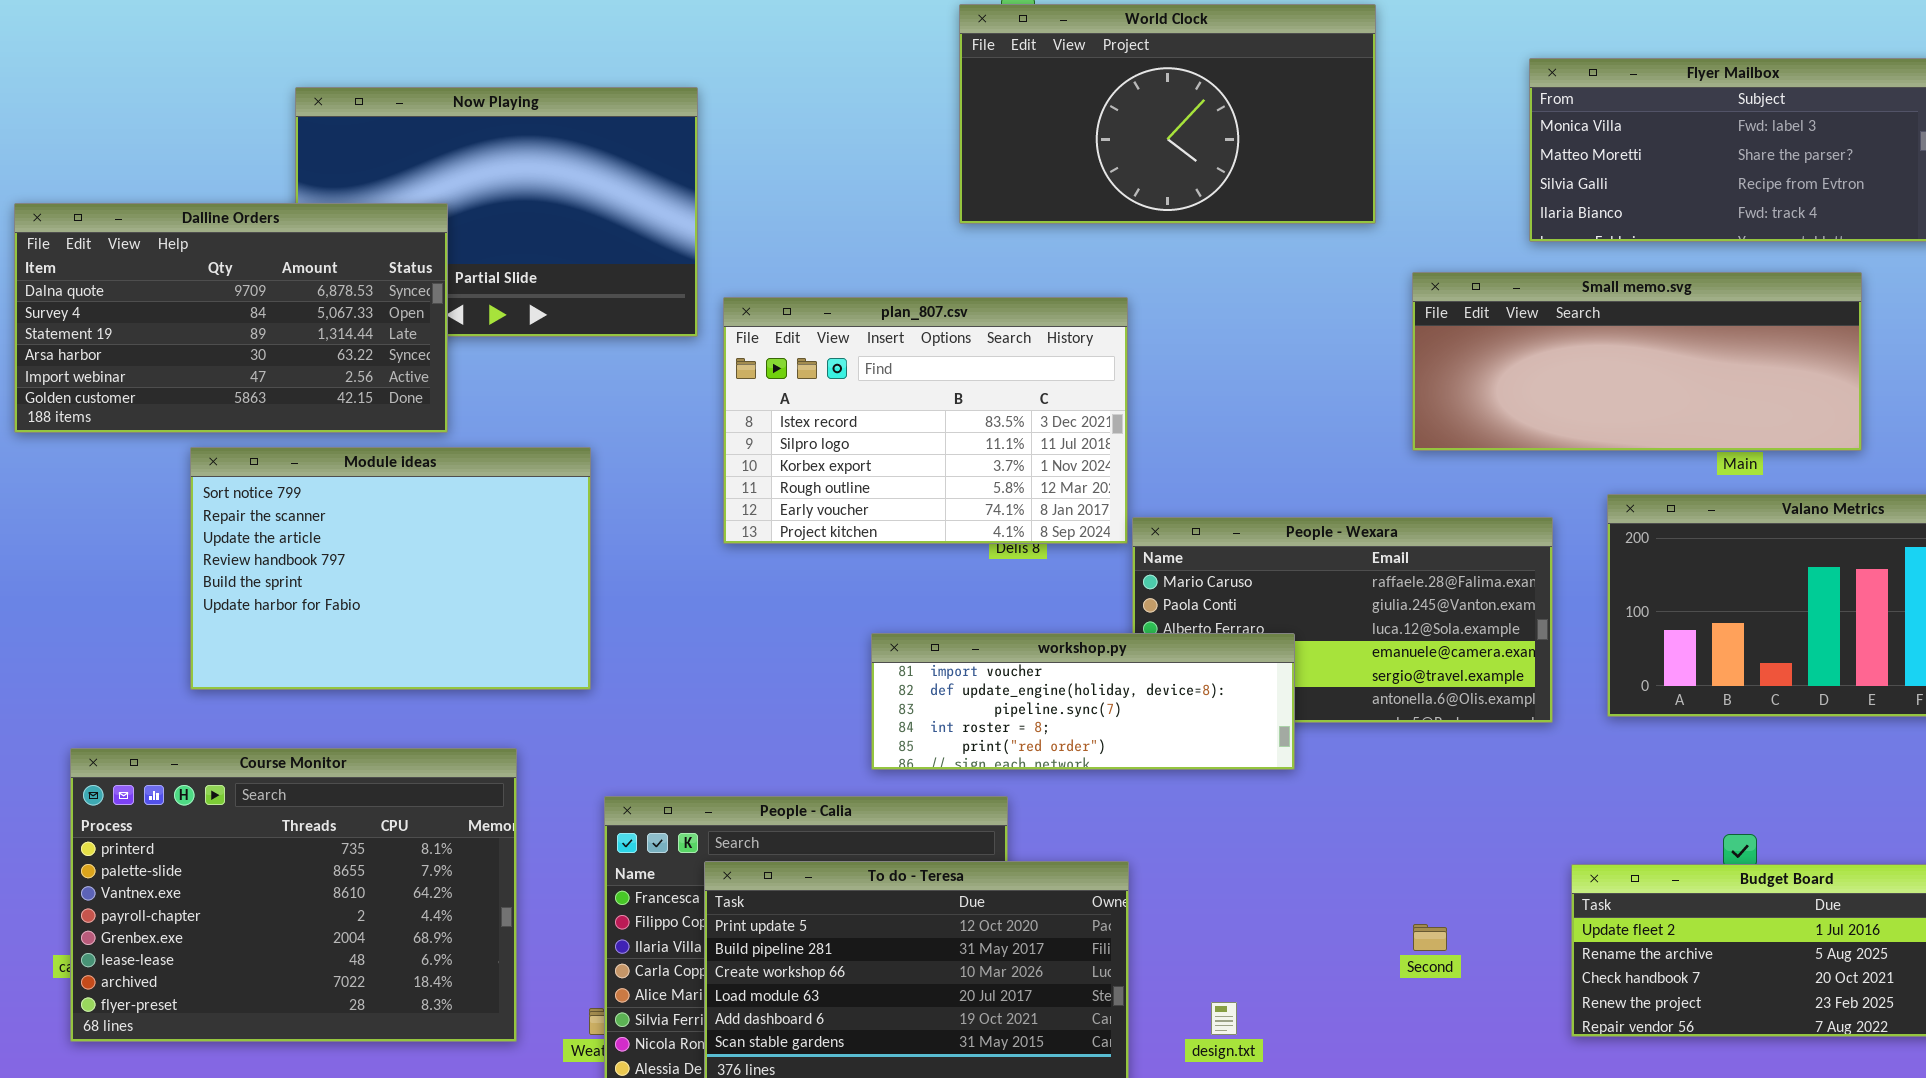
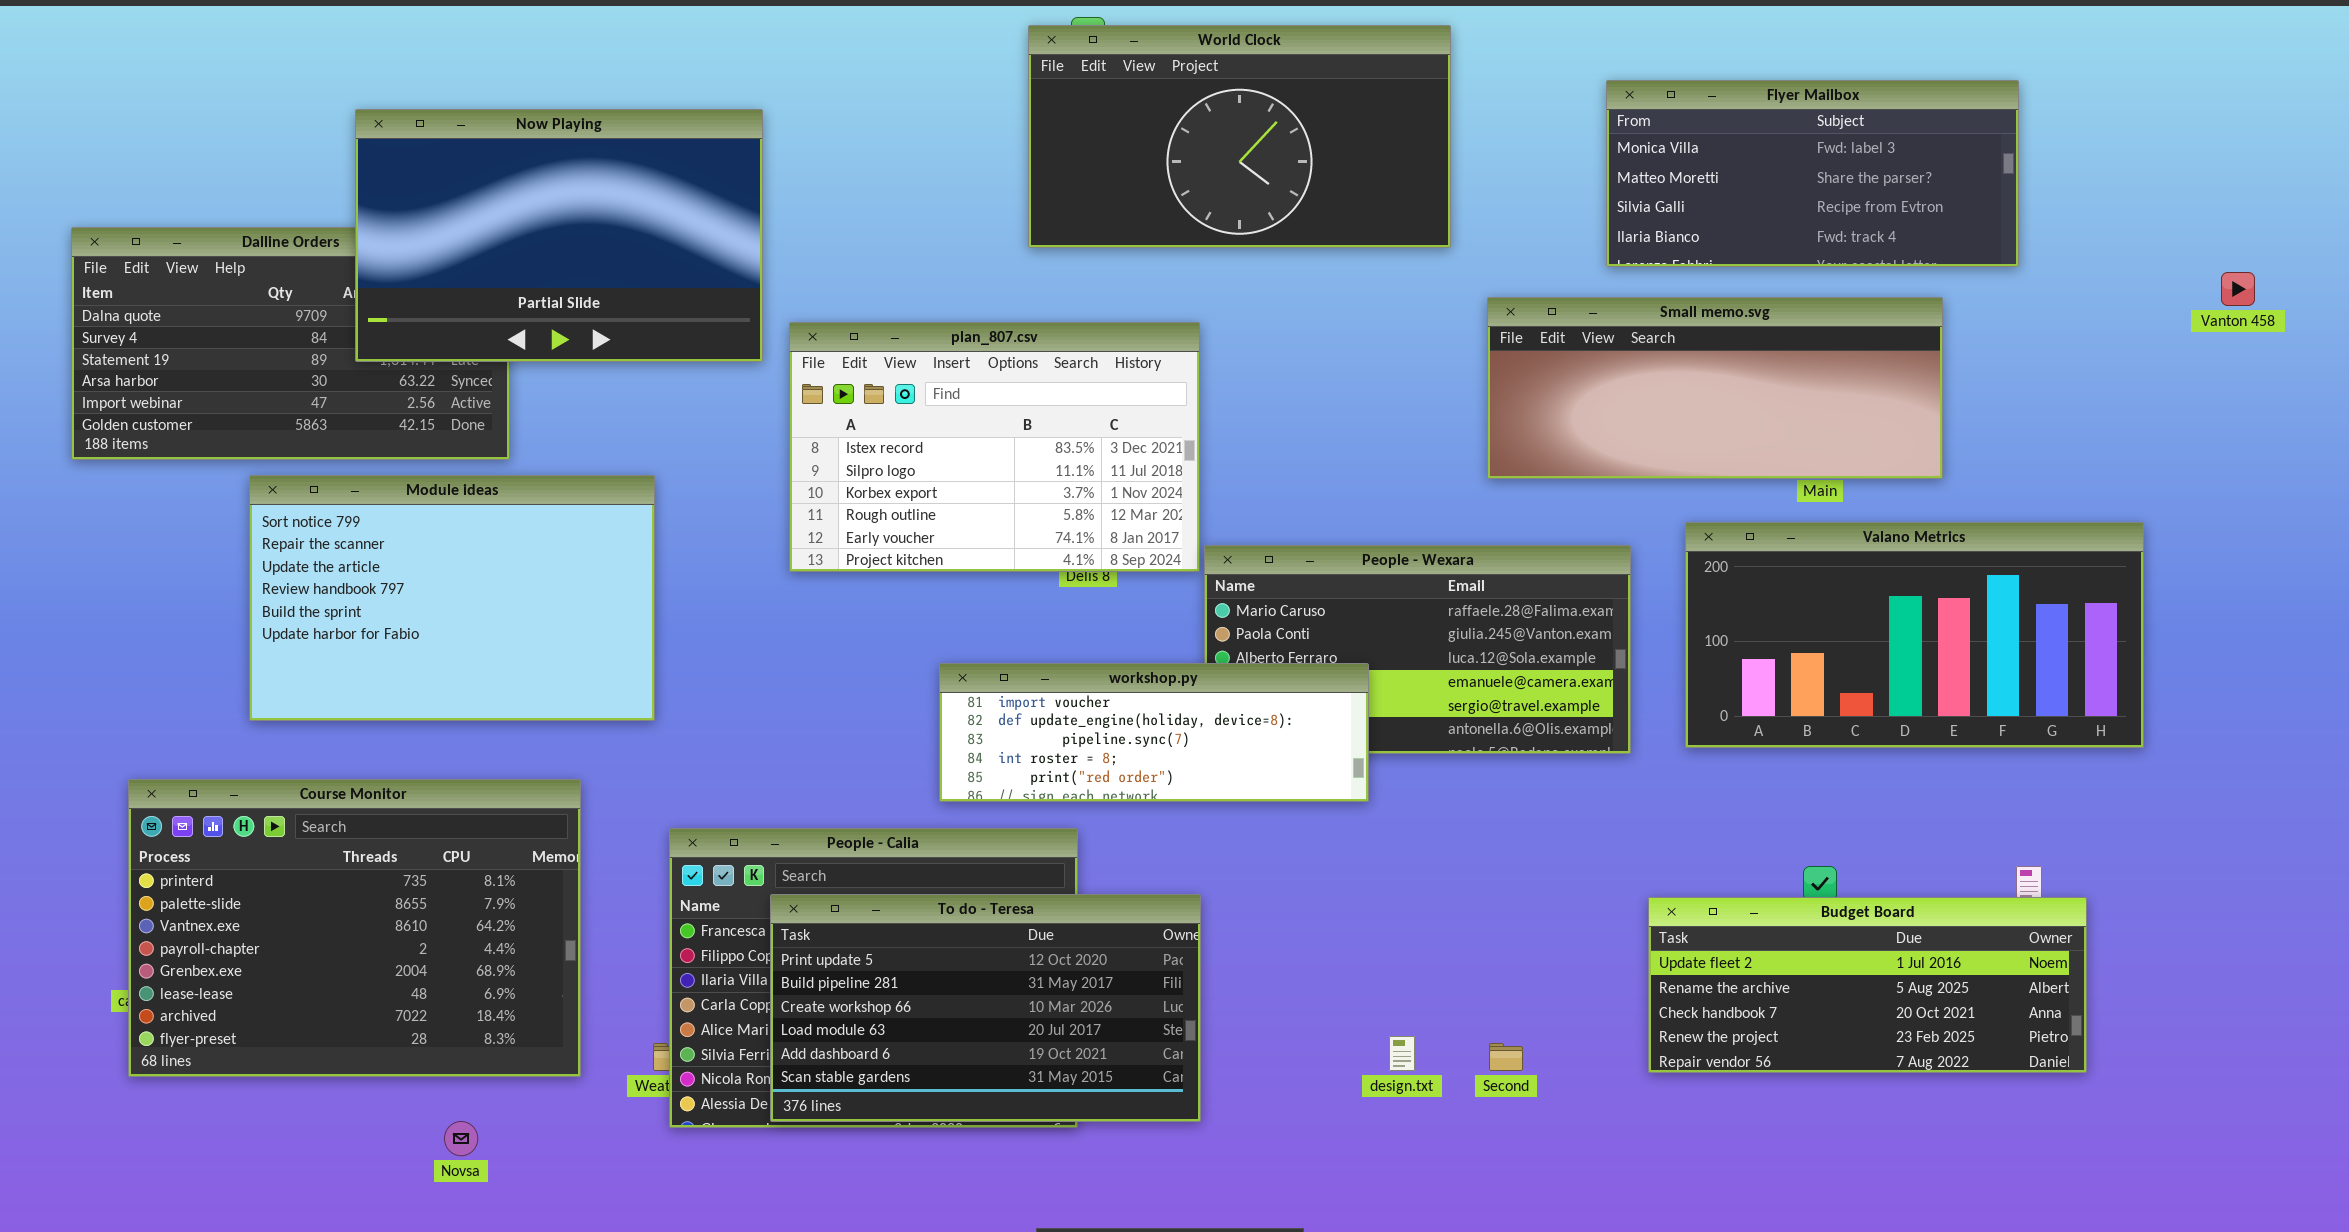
Now Playing: [295,87,698,337] -> [355,109,763,362], raised
Second: [1413,924,1447,951] -> [1489,1043,1523,1071], moved
design.txt: [1211,1002,1237,1035] -> [1389,1036,1415,1071], moved

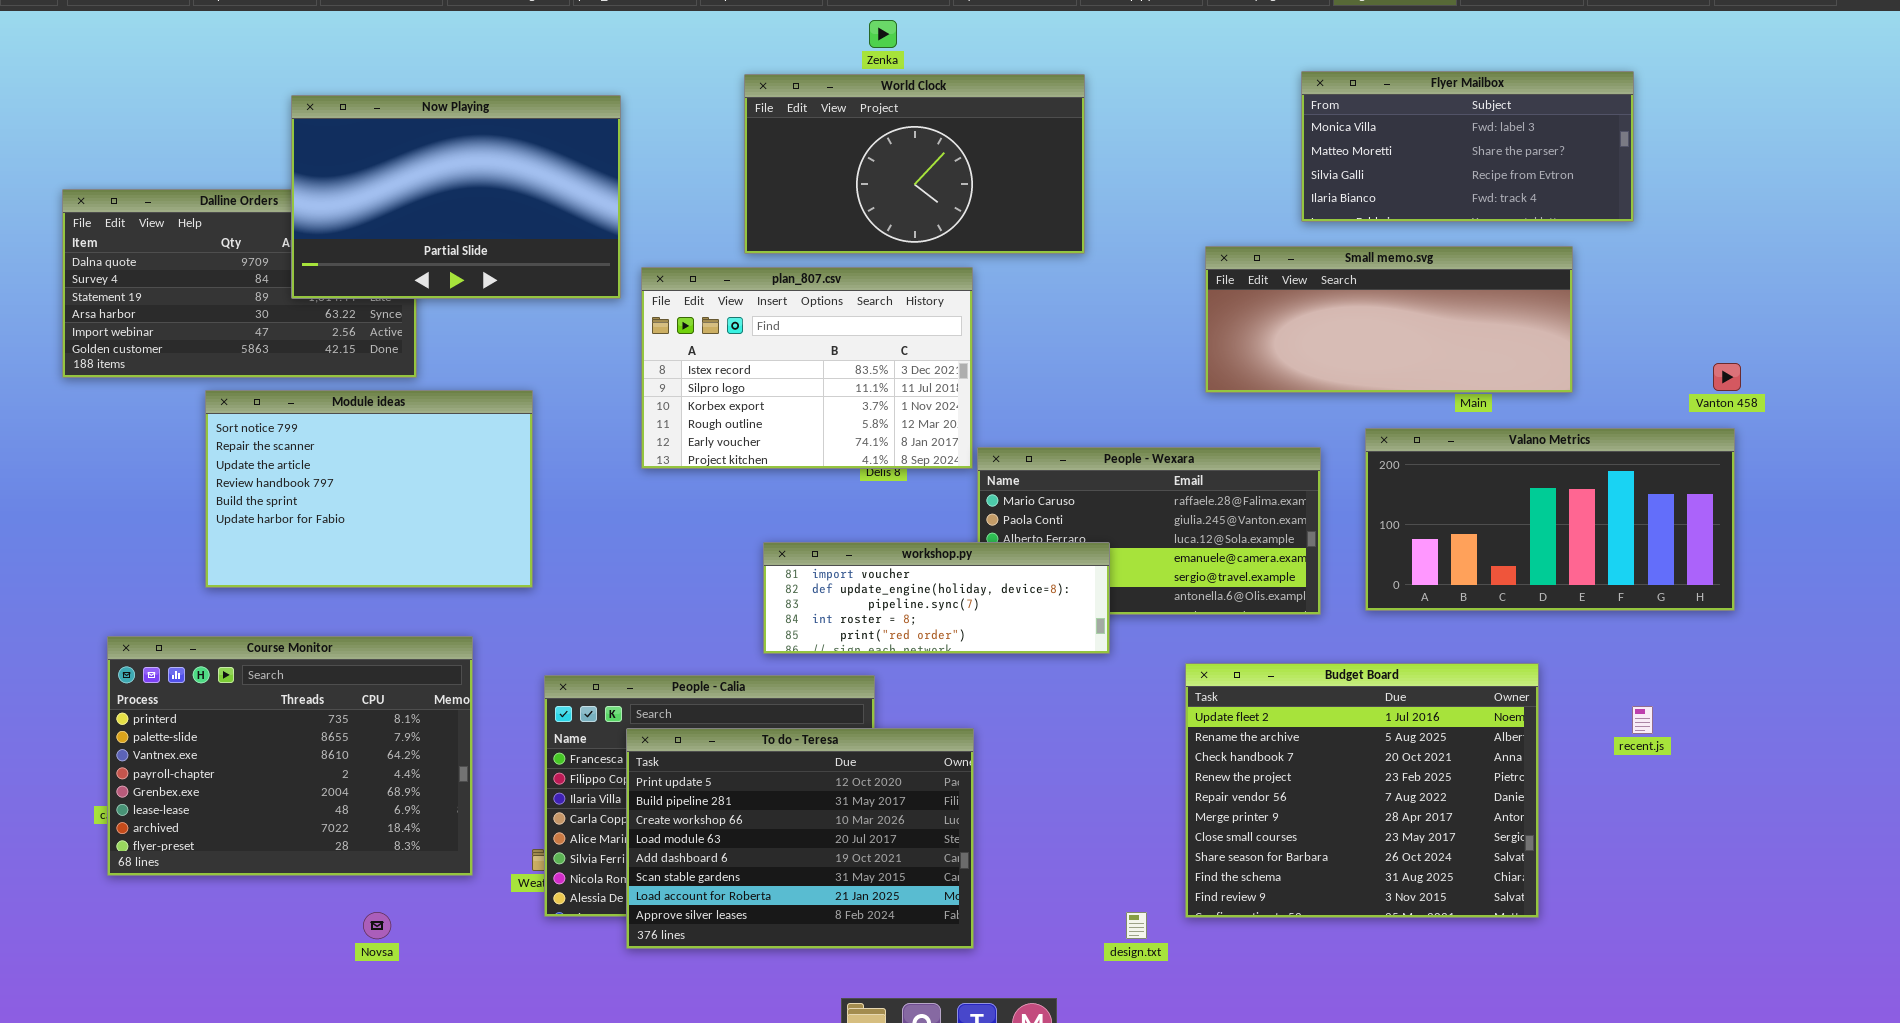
World Clock: [1028,25,1451,248] -> [744,74,1085,254], moved
Vanton 458: [2221,272,2255,306] -> [1713,363,1741,391], moved
To do - Teresa: [770,894,1201,1122] -> [626,728,974,949], resized
Budget Board: [1648,897,2087,1073] -> [1185,663,1539,918], moved, resized
design.txt: [1389,1036,1415,1071] -> [1126,912,1147,939], moved

